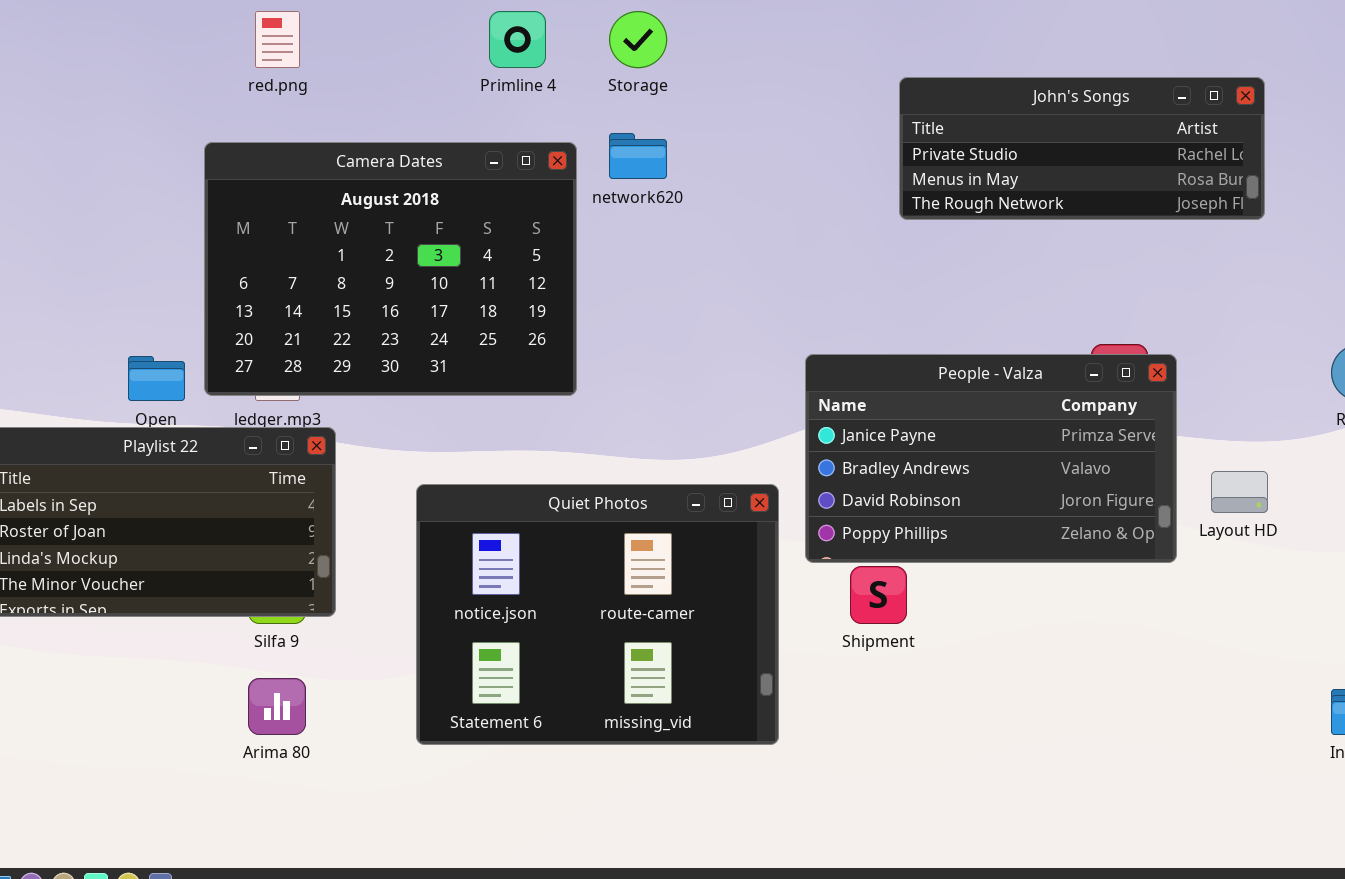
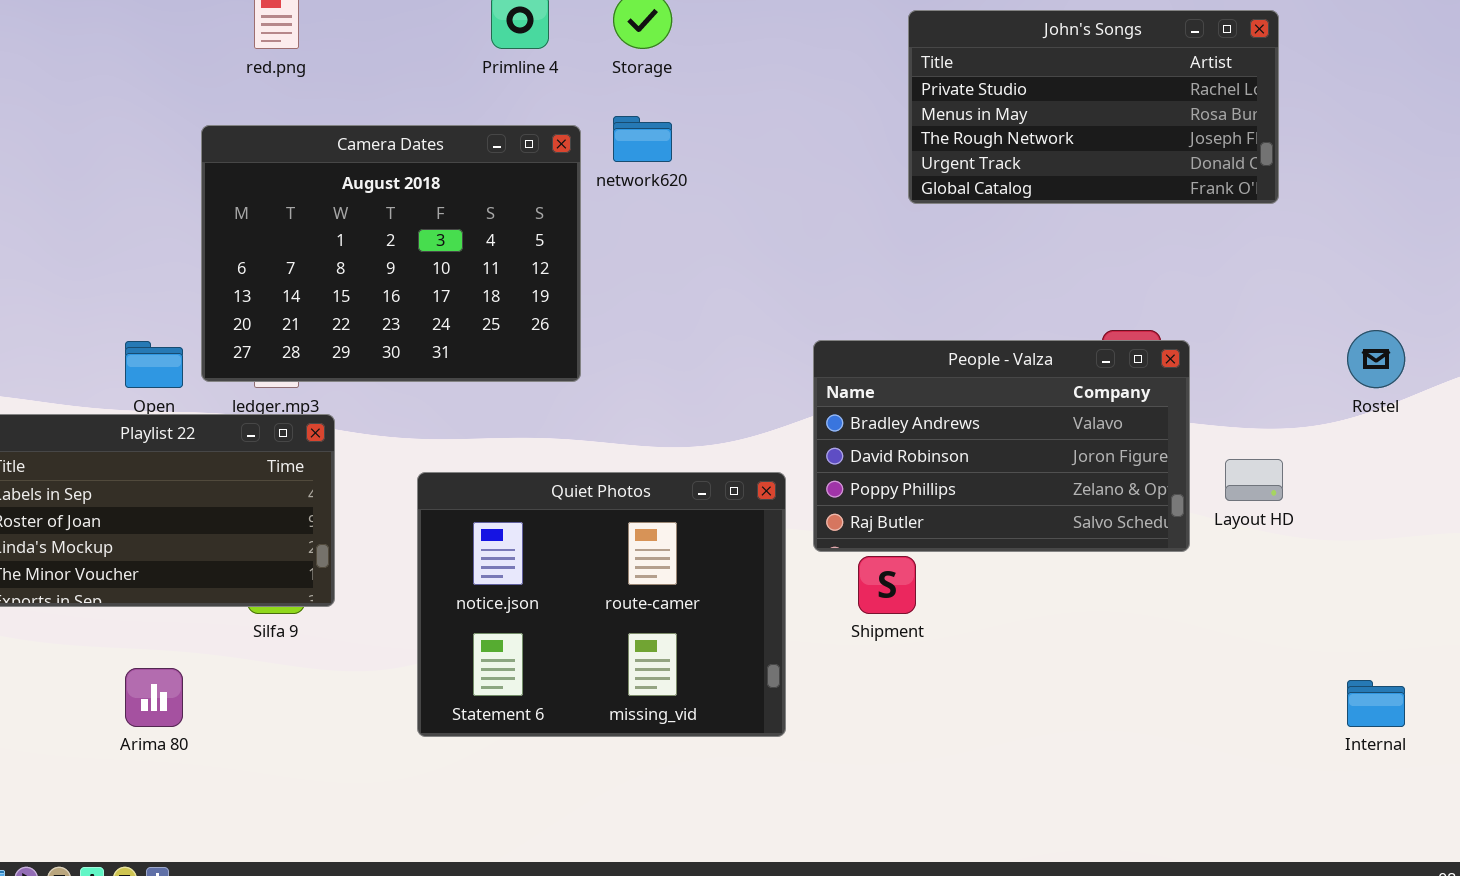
John's Songs: [899,77,1265,220] -> [908,10,1279,204], resized
People - Valza: [805,354,1177,563] -> [813,340,1190,552], scrolled down 1 row
Arima 80: [248,678,306,735] -> [125,668,183,727], moved

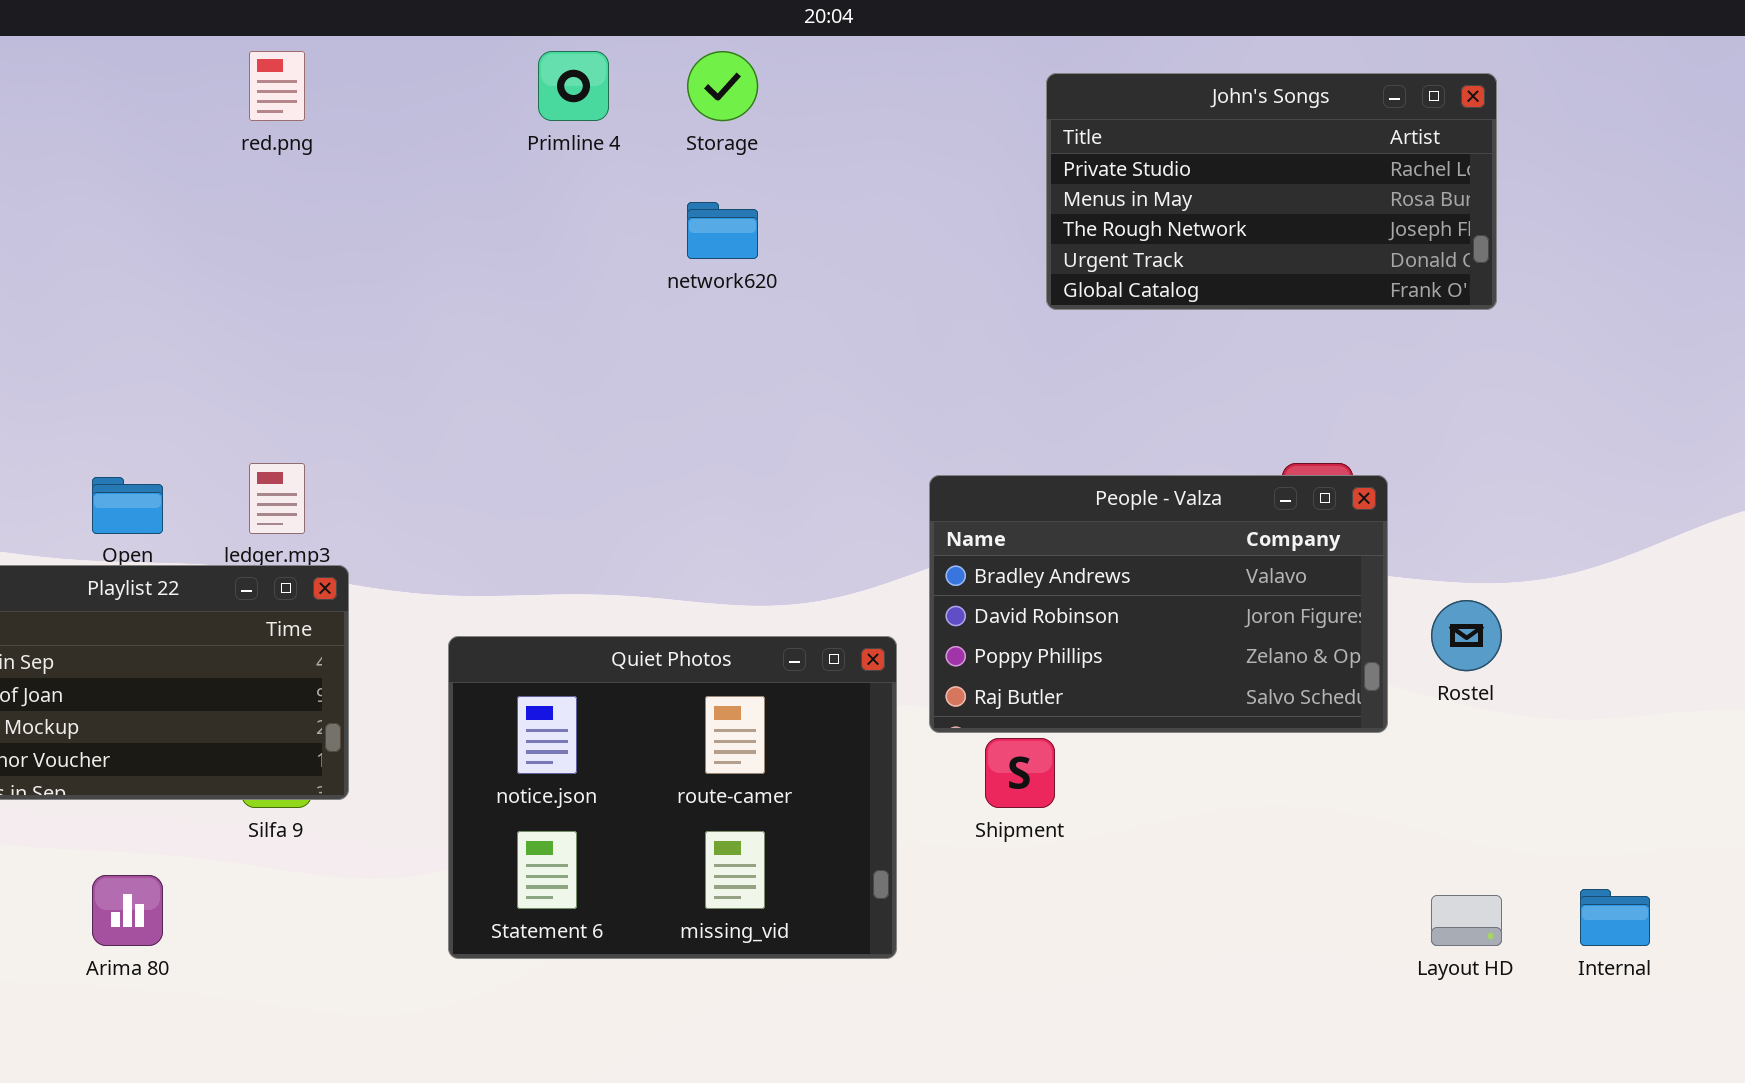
Camera Dates: [201,125,581,382] -> none, closed
Rostel: [1347,330,1405,388] -> [1431,600,1502,671], moved
Layout HD: [1225,459,1283,501] -> [1431,895,1502,946], moved

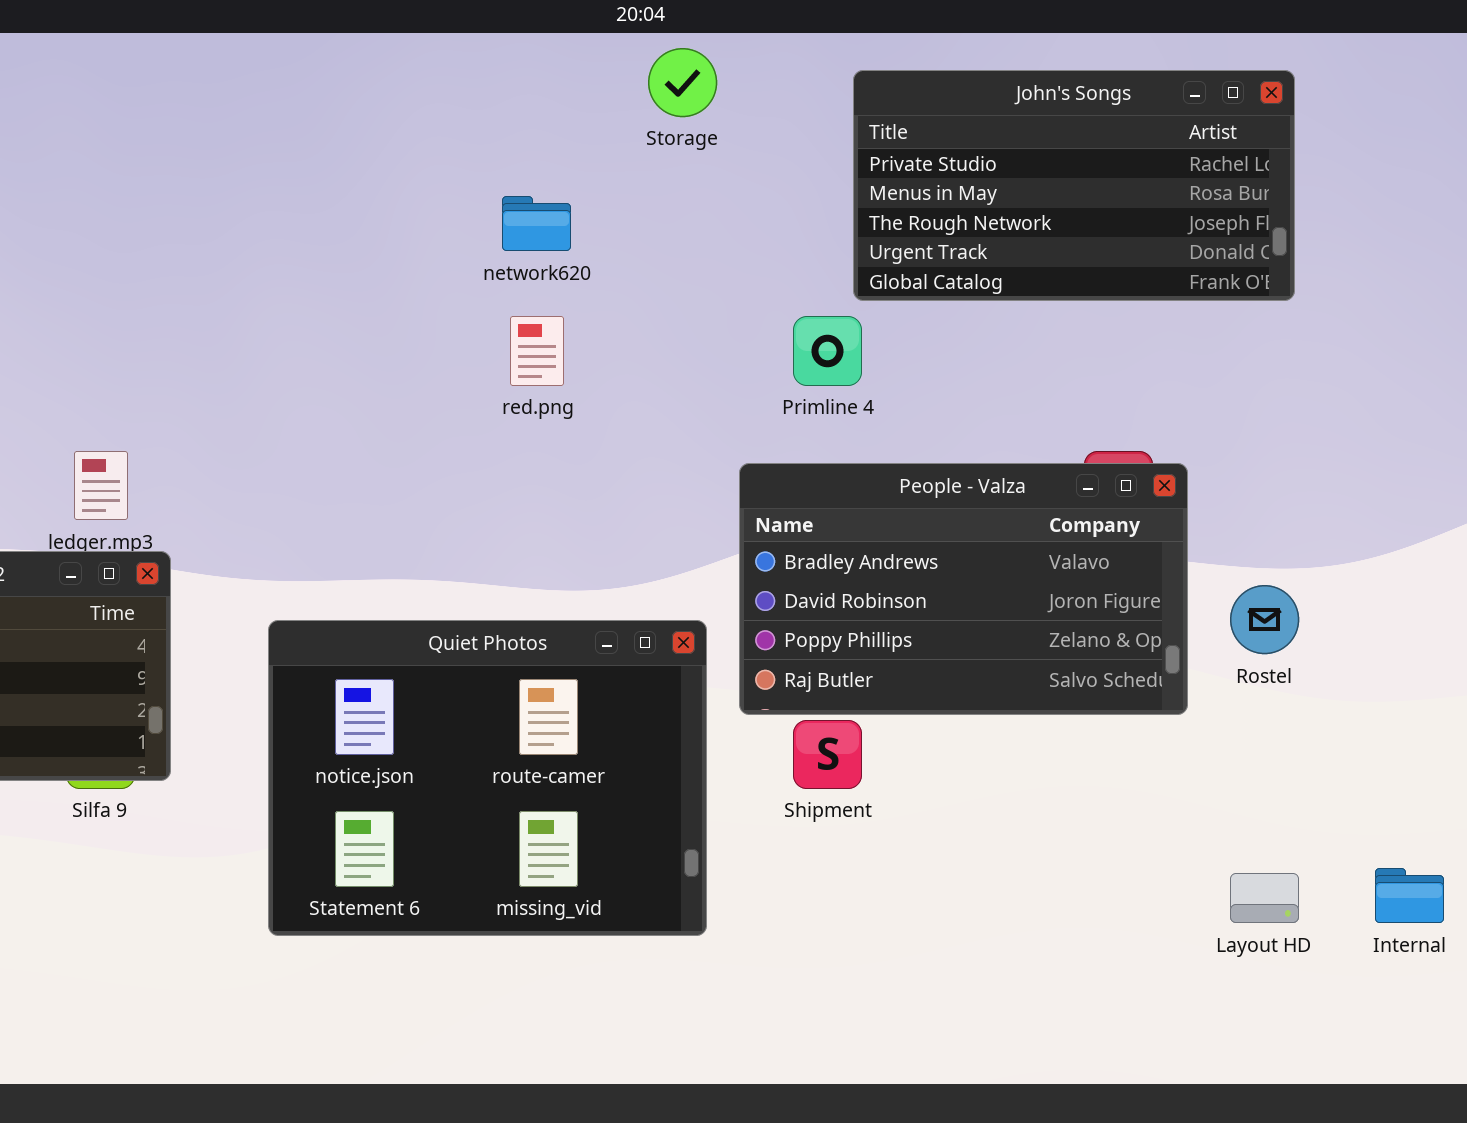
red.png: [249,51,305,121] -> [510,316,564,386], moved
Primline 4: [538,51,609,121] -> [793,316,862,386], moved
Storage: [687,51,758,121] -> [648,48,717,117], moved

